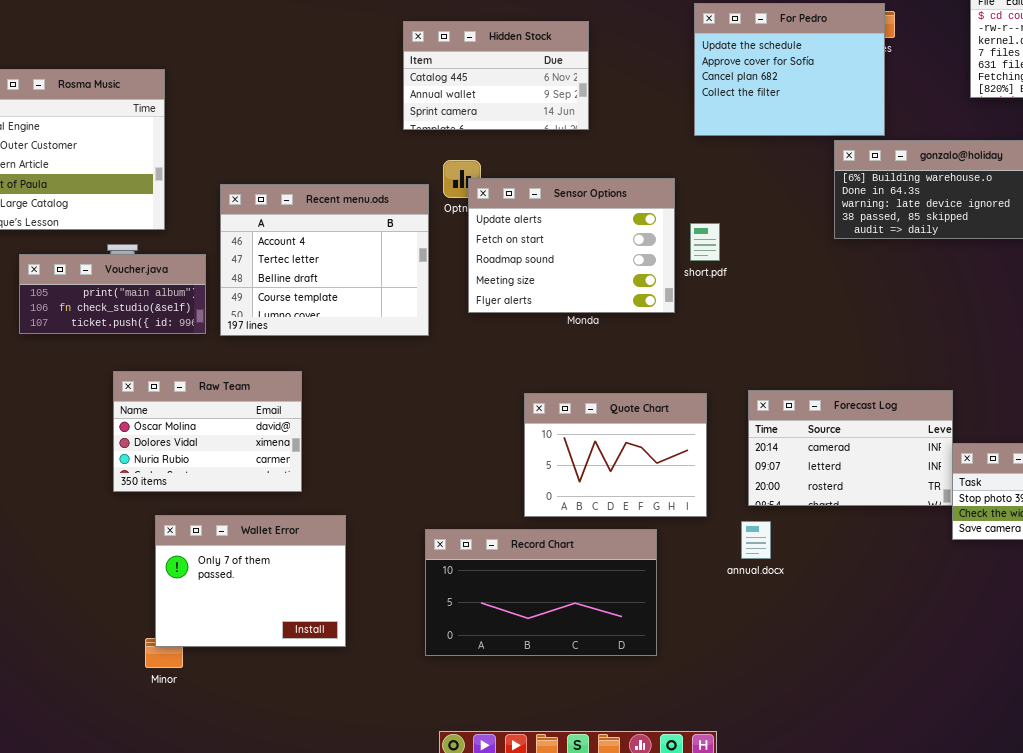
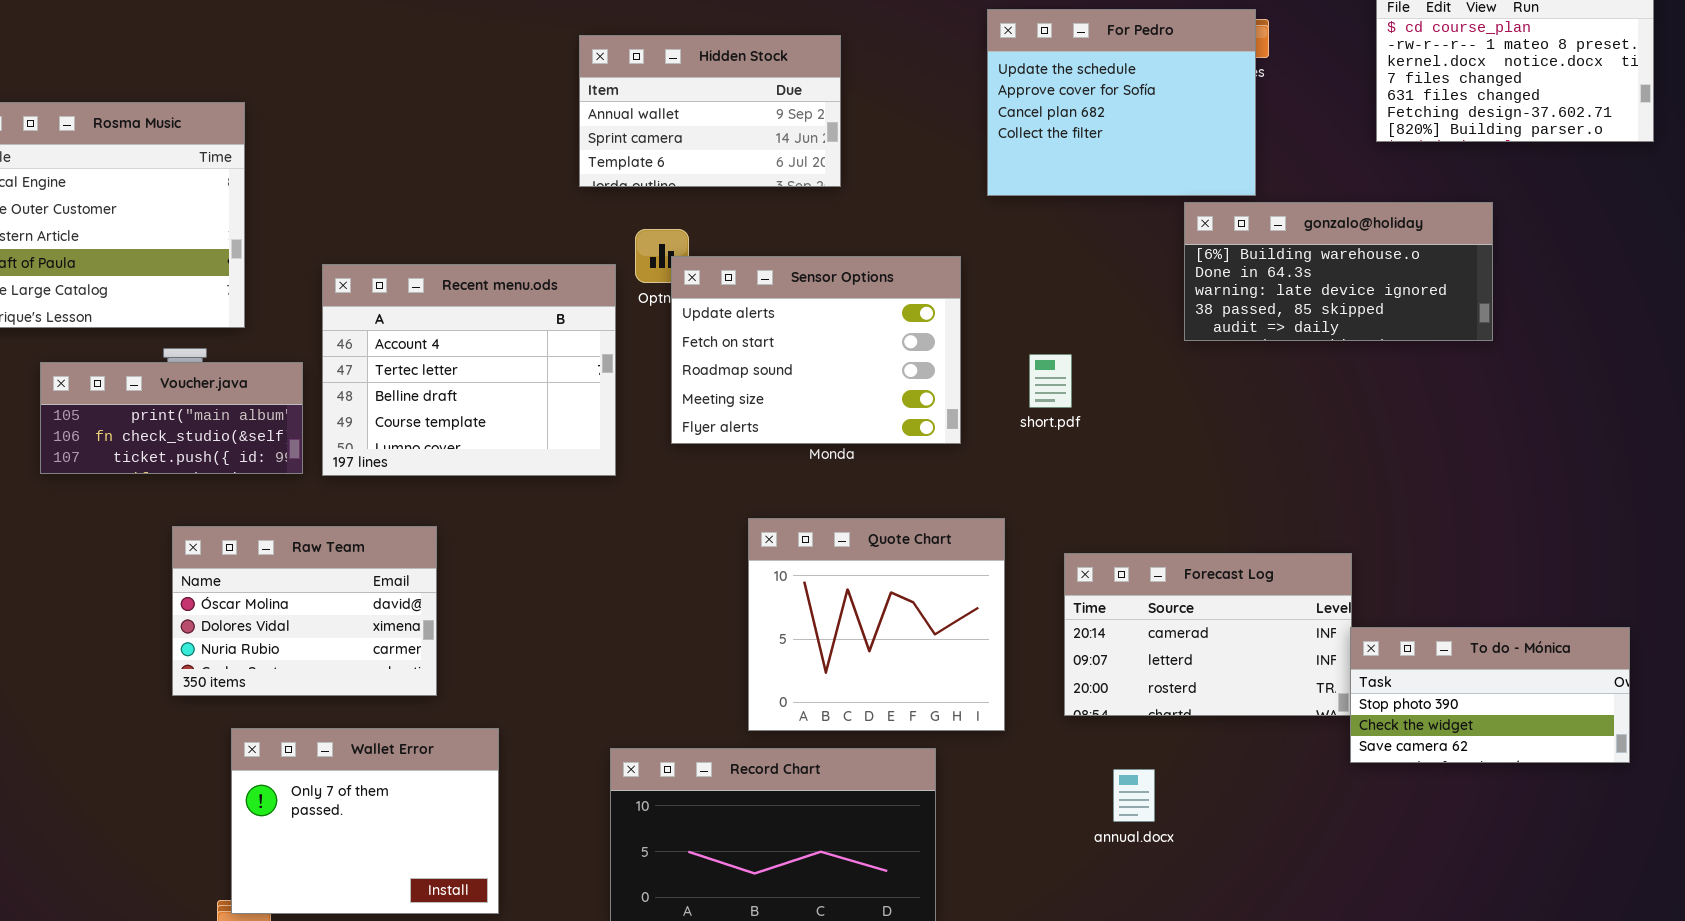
Hidden Stock: [403,21,589,130] -> [579,35,841,187], scrolled down 1 row
short.pdf: [690,223,720,261] -> [1029,354,1072,408], moved
Quote Chart: [524,393,707,517] -> [748,518,1005,731], resized
annual.docx: [741,521,771,559] -> [1113,769,1155,822], moved

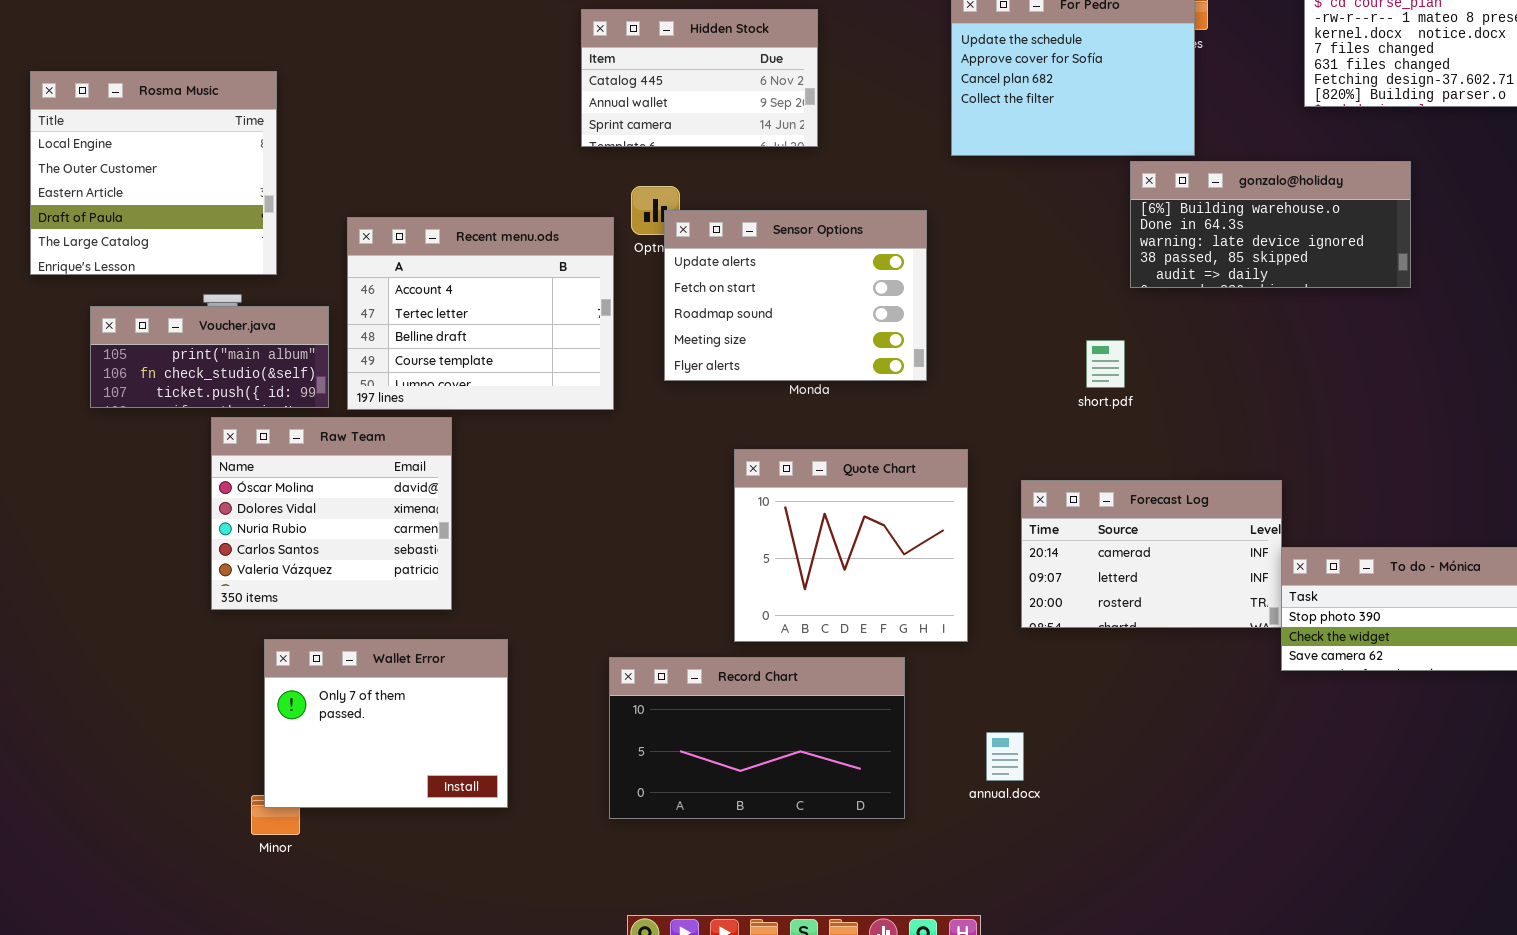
Hidden Stock: [579,35,841,187] -> [581,9,818,147], scrolled up 1 row
short.pdf: [1029,354,1072,408] -> [1086,340,1125,388], moved
Raw Team: [172,526,437,696] -> [211,417,452,610], resized
annual.docx: [1113,769,1155,822] -> [986,732,1024,781], moved

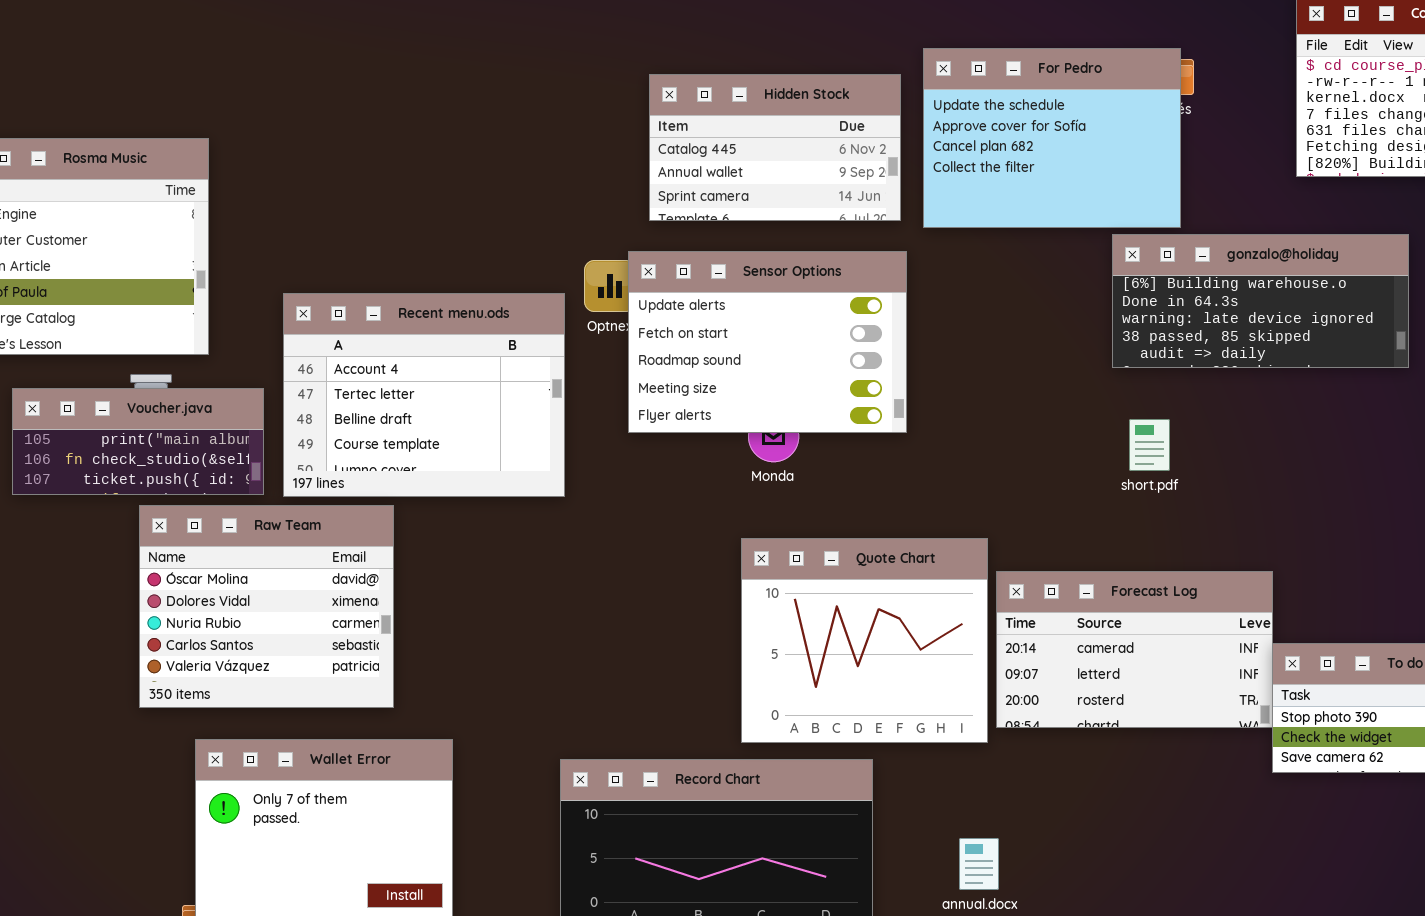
Hidden Stock: [581,9,818,147] -> [649,74,901,221], moved
Sensor Options: [664,210,927,381] -> [628,251,907,433], moved
short.pdf: [1086,340,1125,388] -> [1129,419,1170,471], moved
Quote Chart: [734,449,968,642] -> [741,538,988,743], moved

